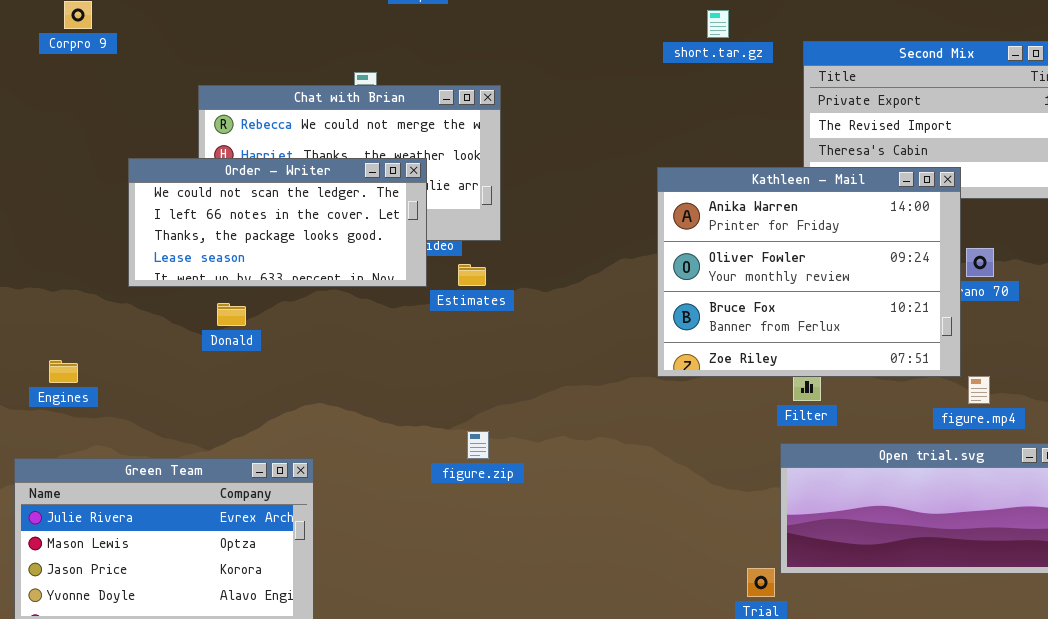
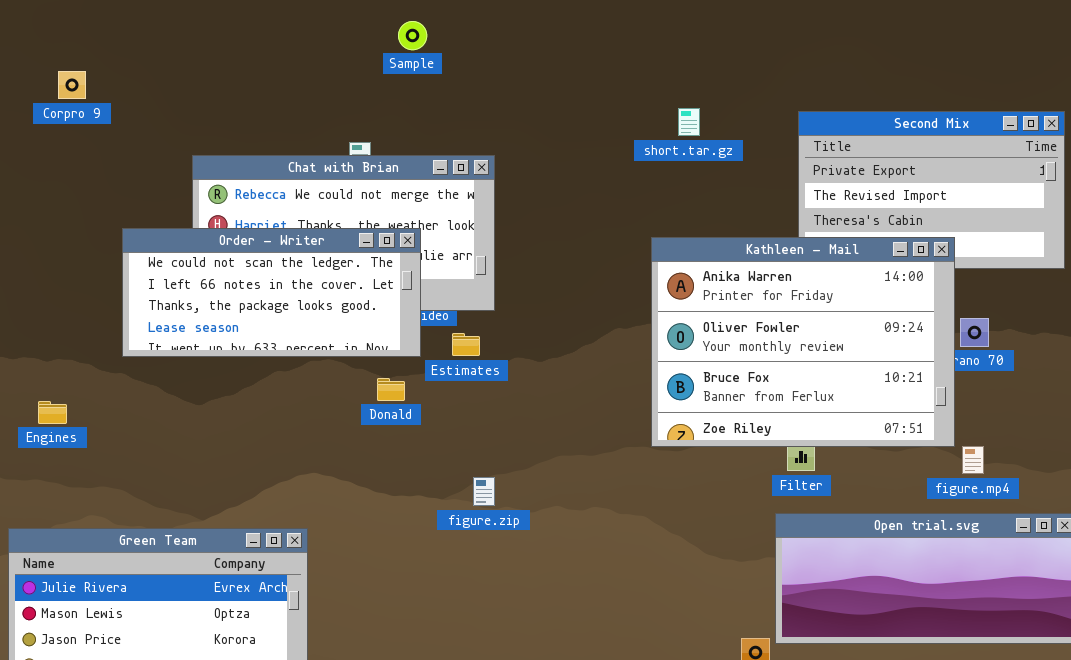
short.tar.gz: [707,10,729,38] -> [678,108,700,136], moved
Donald: [217,303,246,326] -> [377,378,405,401], moved
Engines: [49,360,78,383] -> [38,401,67,424], moved
figure.zip: [467,431,489,459] -> [473,477,495,506], moved

